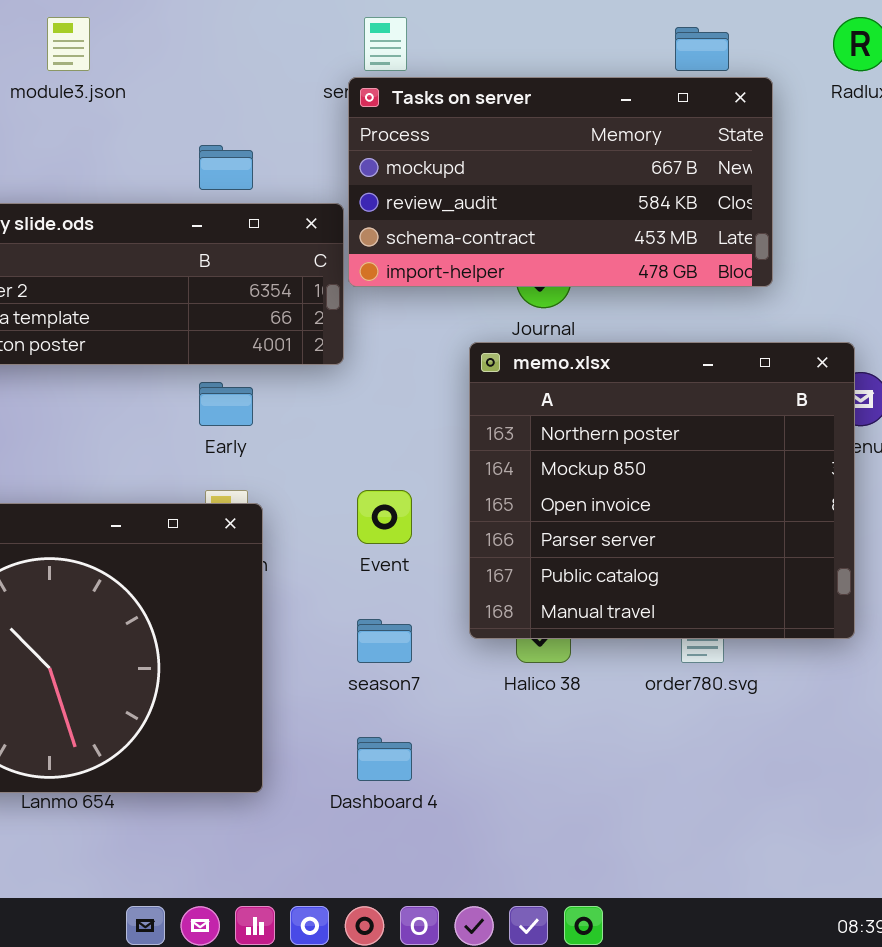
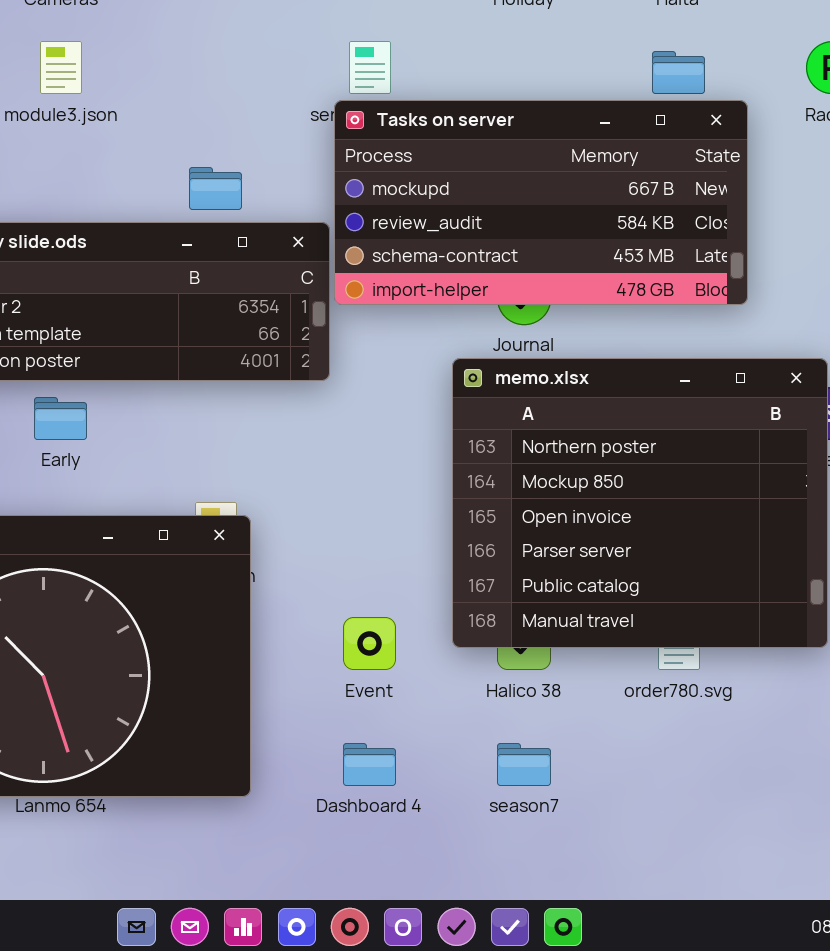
Early: [199,382,253,426] -> [34,397,87,440], moved
Event: [357,490,412,544] -> [343,617,396,670], moved
season7: [357,619,412,663] -> [497,743,551,786], moved

